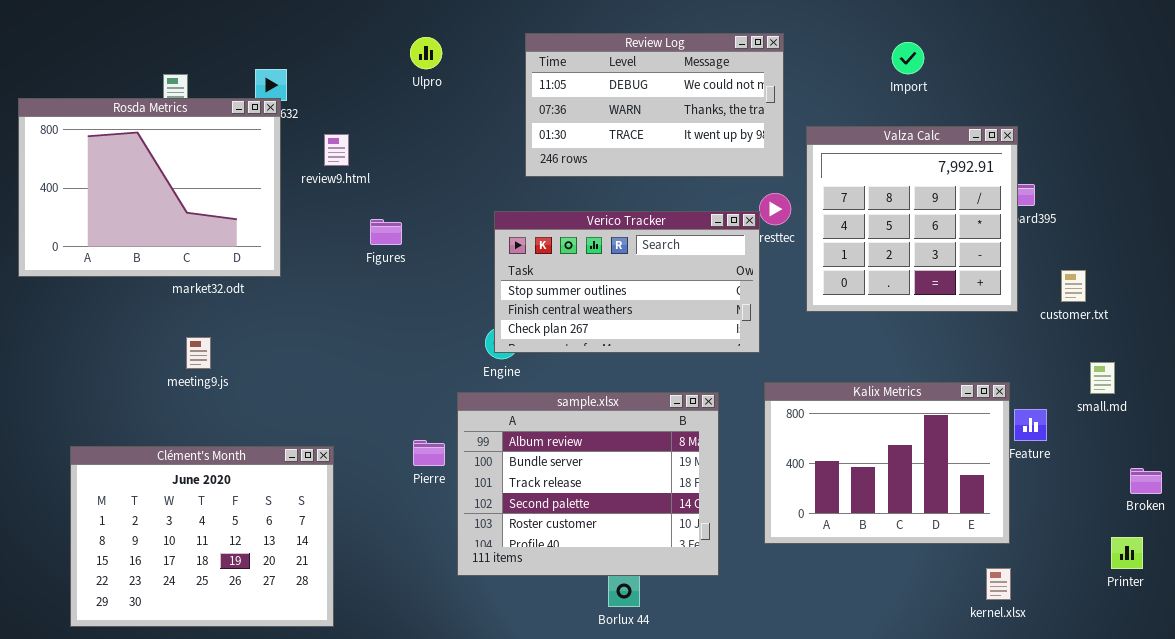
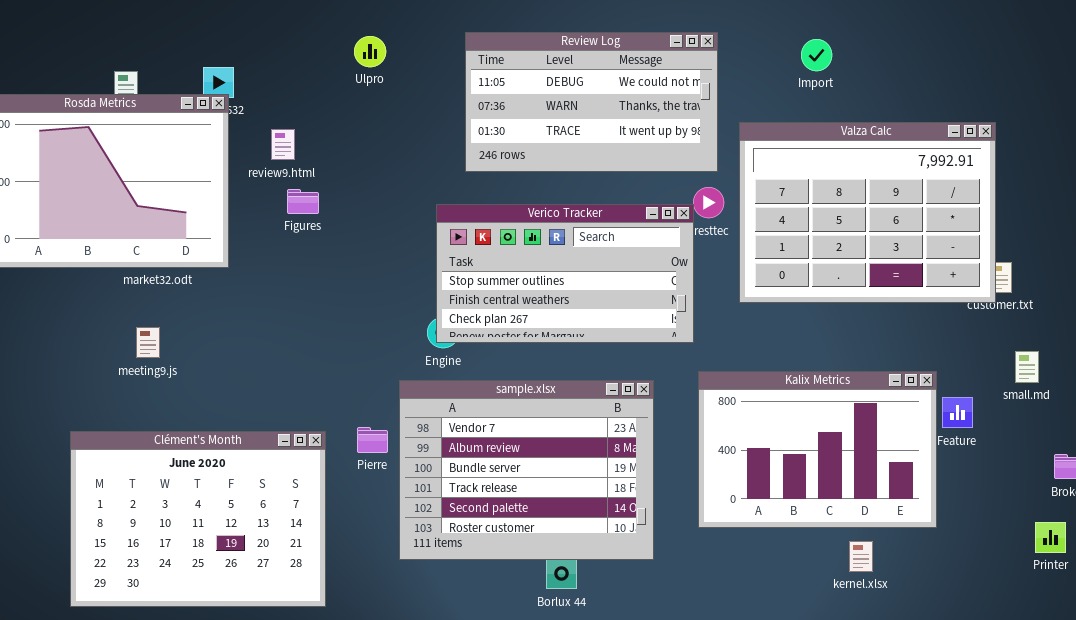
Import: [892,42,924,74] -> [801,39,832,71], moved
Valza Calc: [806,126,1018,312] -> [739,122,996,303], resized
Figures: [370,219,402,245] -> [287,189,319,214], moved
sample.xlsx: [457,392,719,576] -> [399,380,654,560], scrolled up 1 row
Clément's Month: [70,446,334,627] -> [70,431,326,607], moved
kernel.xlsx: [986,568,1011,600] -> [849,541,873,572], moved

